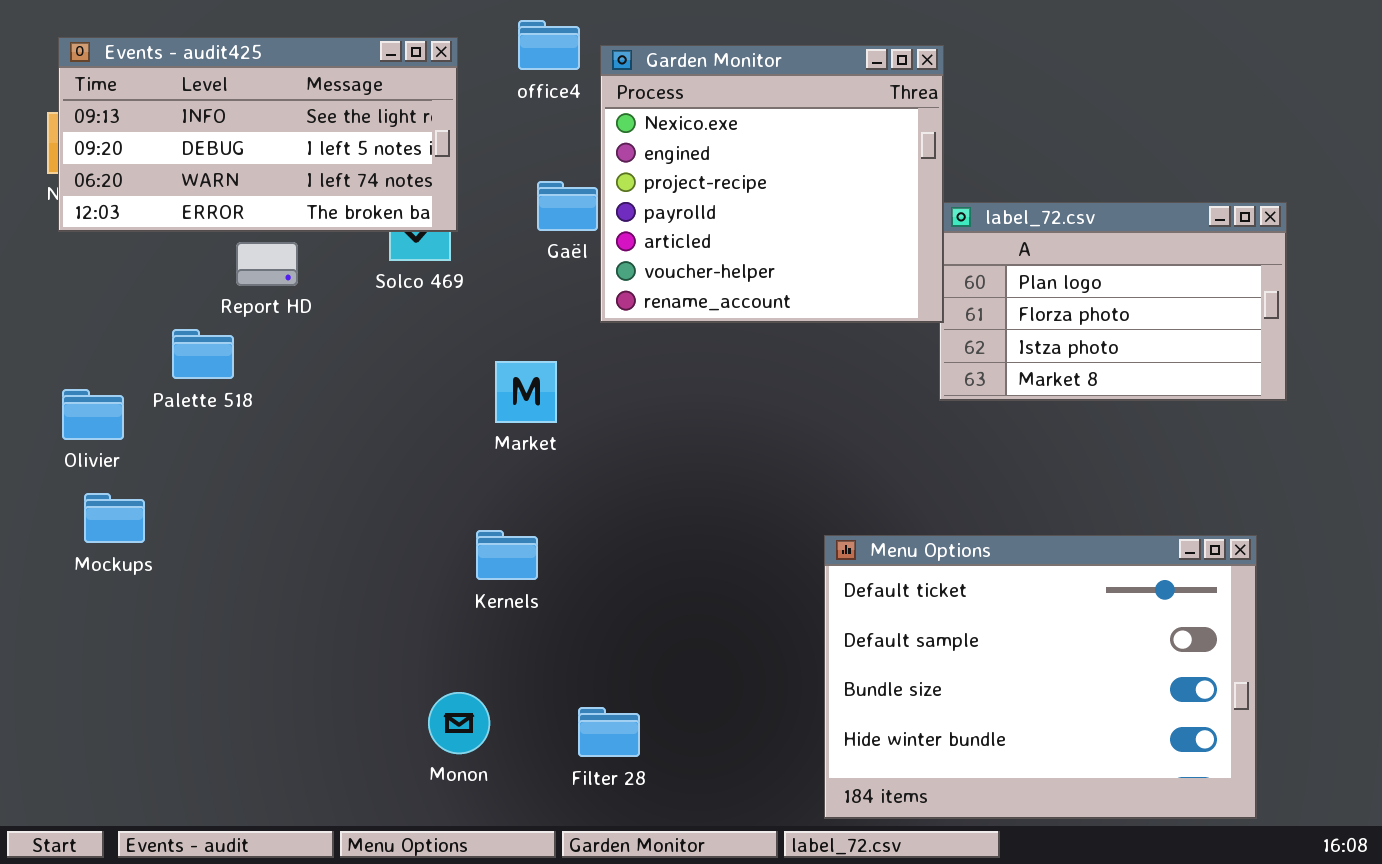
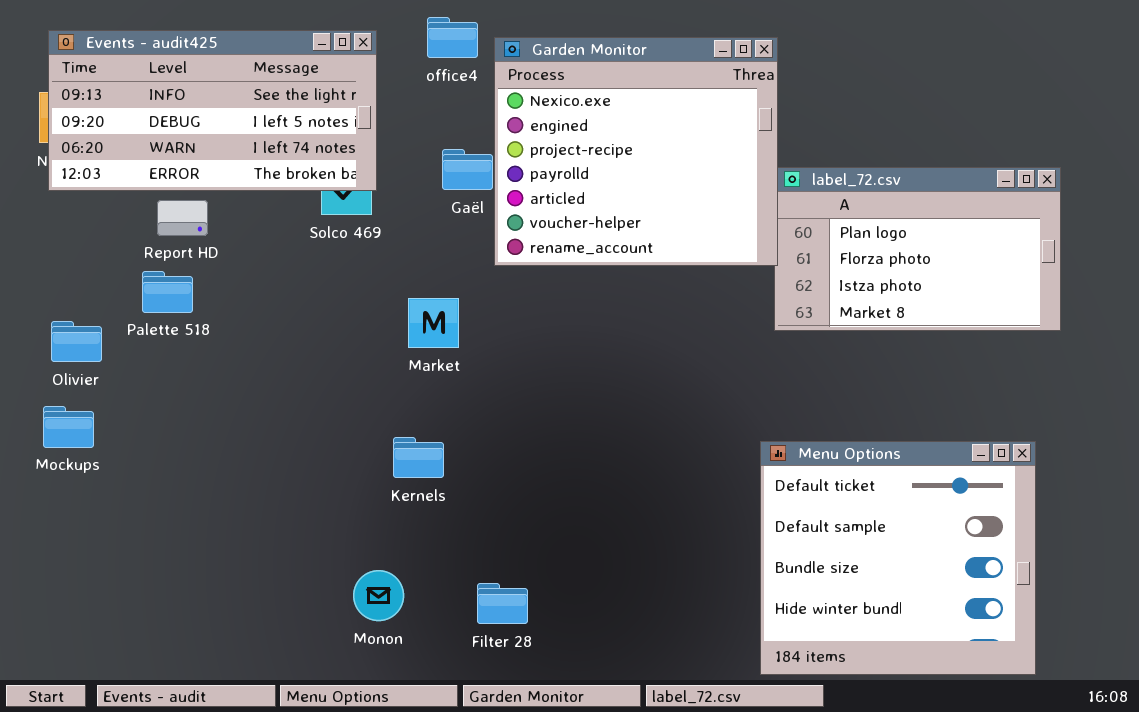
Report HD: [236,242,298,286] -> [157,200,208,236], moved
Mockups: [84,493,145,543] -> [43,406,94,448], moved
Menu Options: [824,535,1257,819] -> [760,441,1036,675], resized

